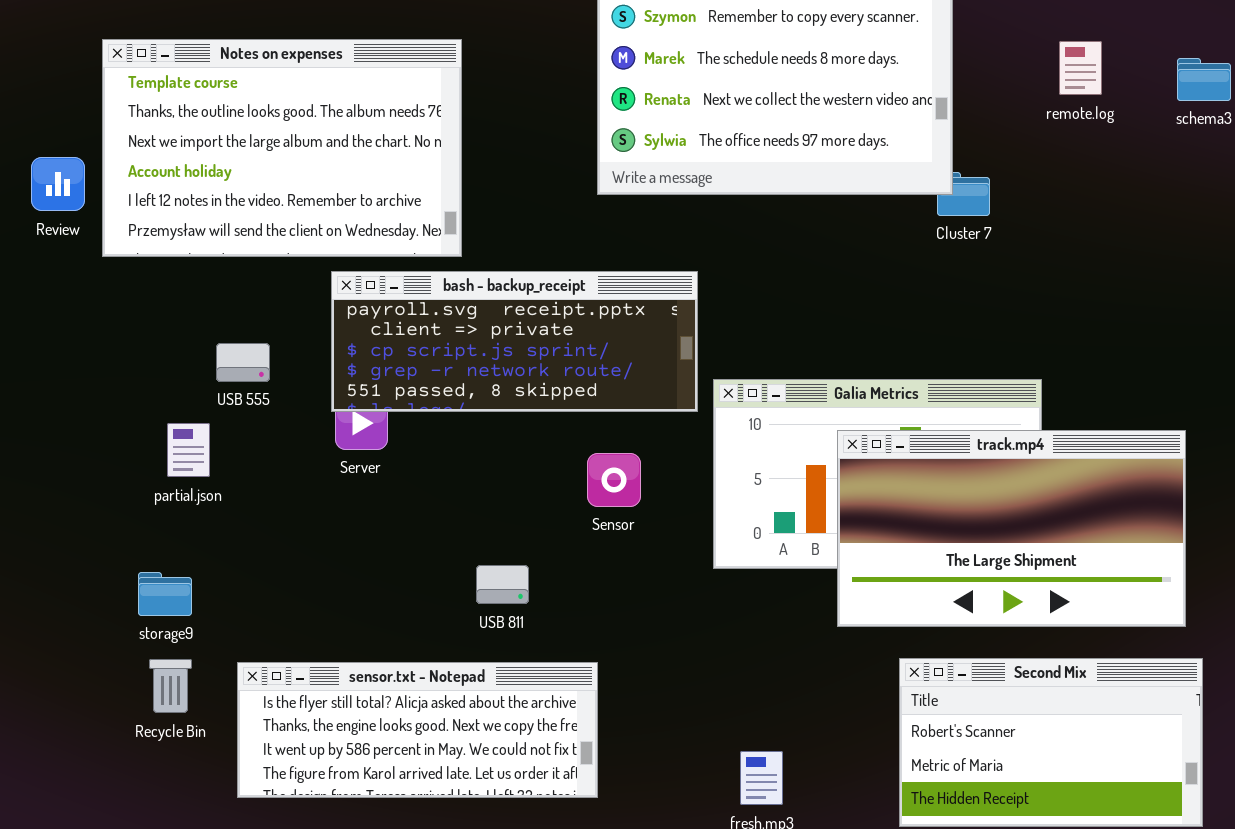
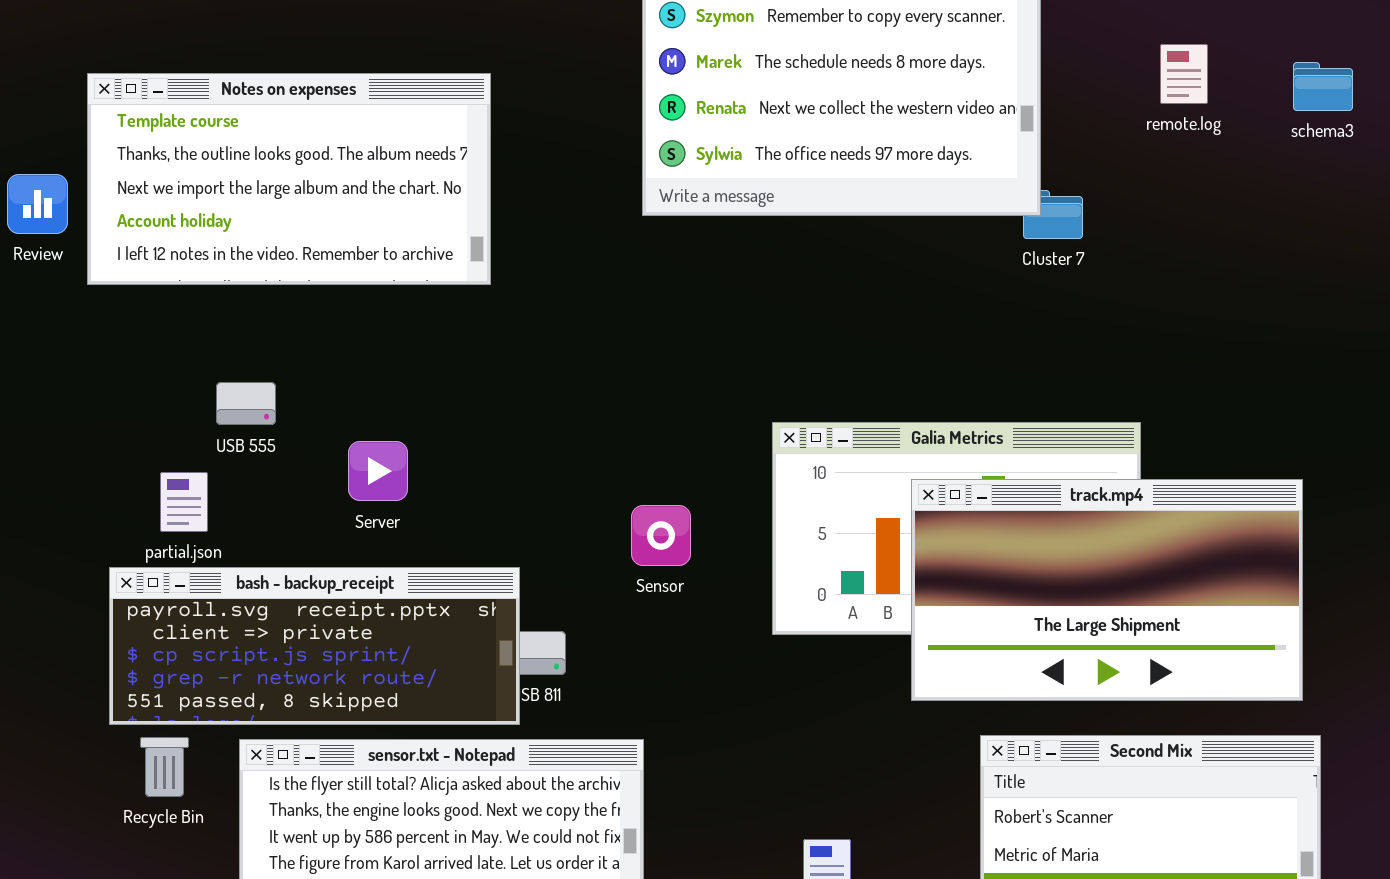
Notes on expenses: [102,39,462,257] -> [87,73,491,285], resized
bash - backup_receipt: [331,271,698,412] -> [109,567,520,725], moved

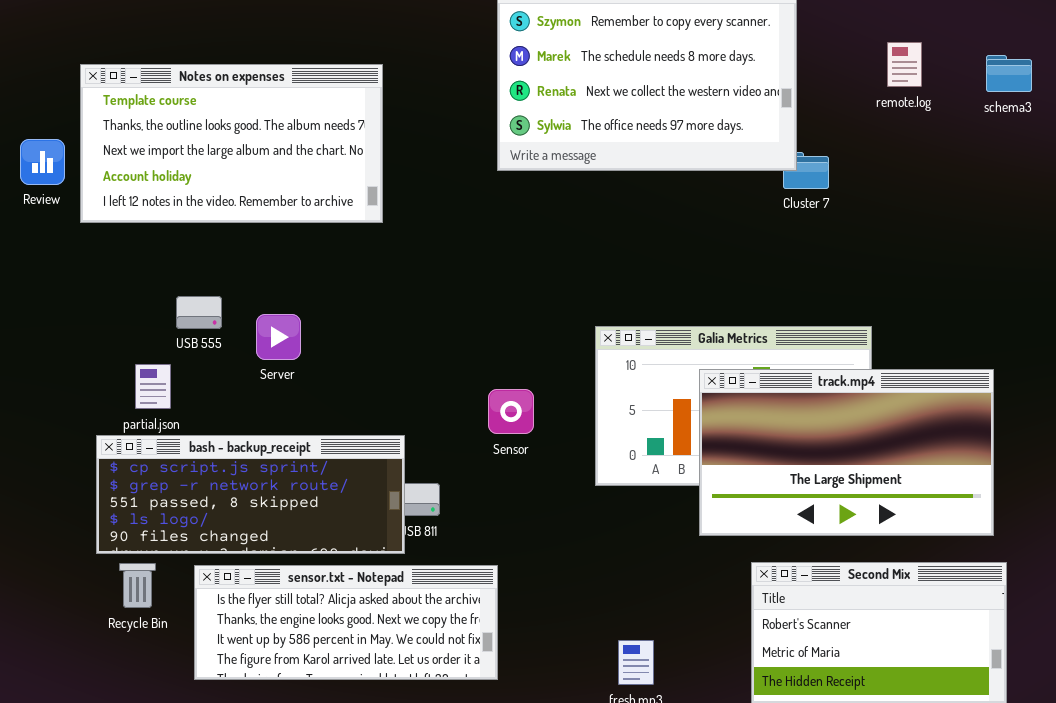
Server: [348,441,408,501] -> [256,314,301,360], moved
bash - backup_receipt: [109,567,520,725] -> [96,435,405,554], scrolled down 2 rows

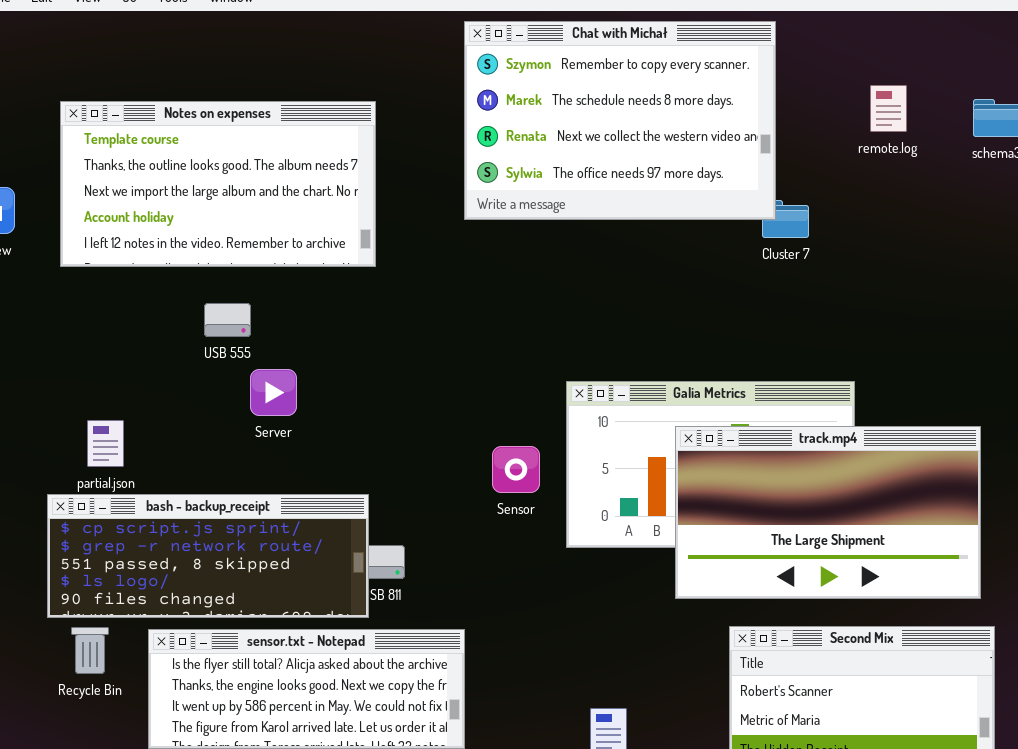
Notes on expenses: [80,64,383,223] -> [60,101,376,267], moved
USB 555: [176,296,222,329] -> [204,303,251,337], moved
Server: [256,314,301,360] -> [250,369,297,416], moved
Sensor: [488,389,534,434] -> [492,446,540,493], moved

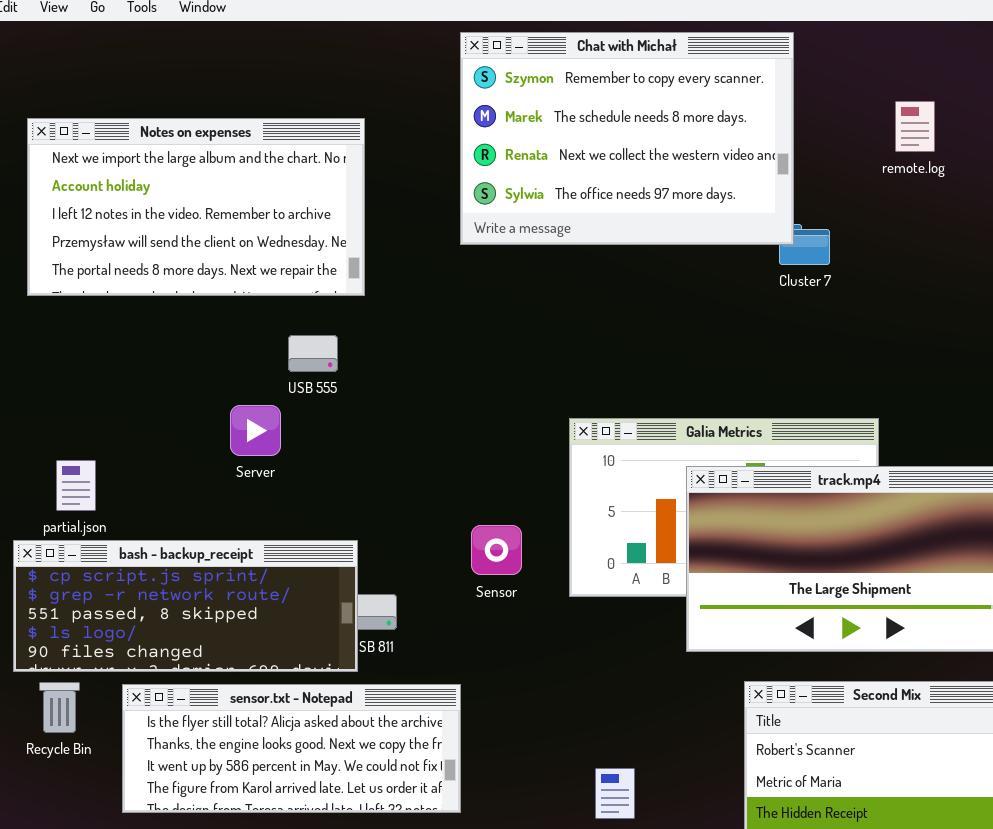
Notes on expenses: [60,101,376,267] -> [27,118,365,296], scrolled down 2 rows
USB 555: [204,303,251,337] -> [288,335,338,372], moved
Sensor: [492,446,540,493] -> [471,525,522,575], moved

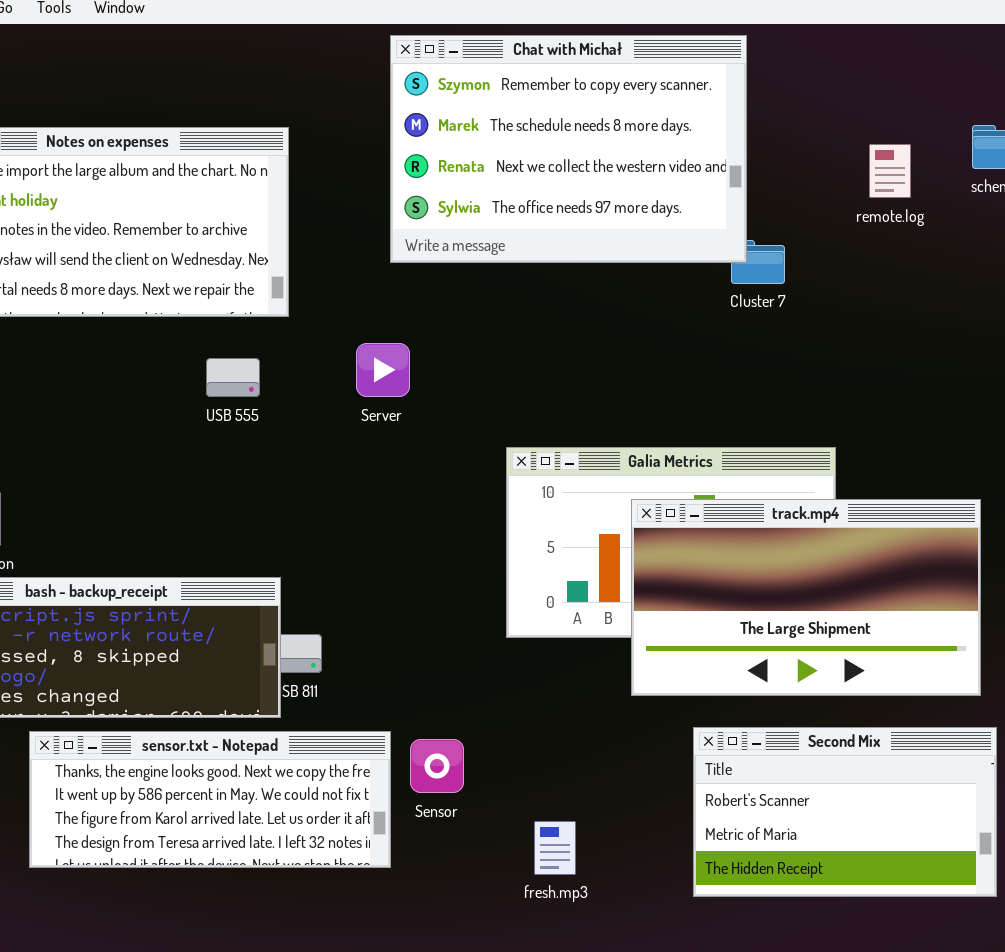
remote.log: [895,101,935,152] -> [869,144,911,198], moved
Server: [230,405,281,456] -> [356,343,410,397], moved
Sensor: [471,525,522,575] -> [410,739,464,793], moved
sensor.txt - Notepad: [122,684,461,813] -> [29,731,391,868], scrolled down 1 row

